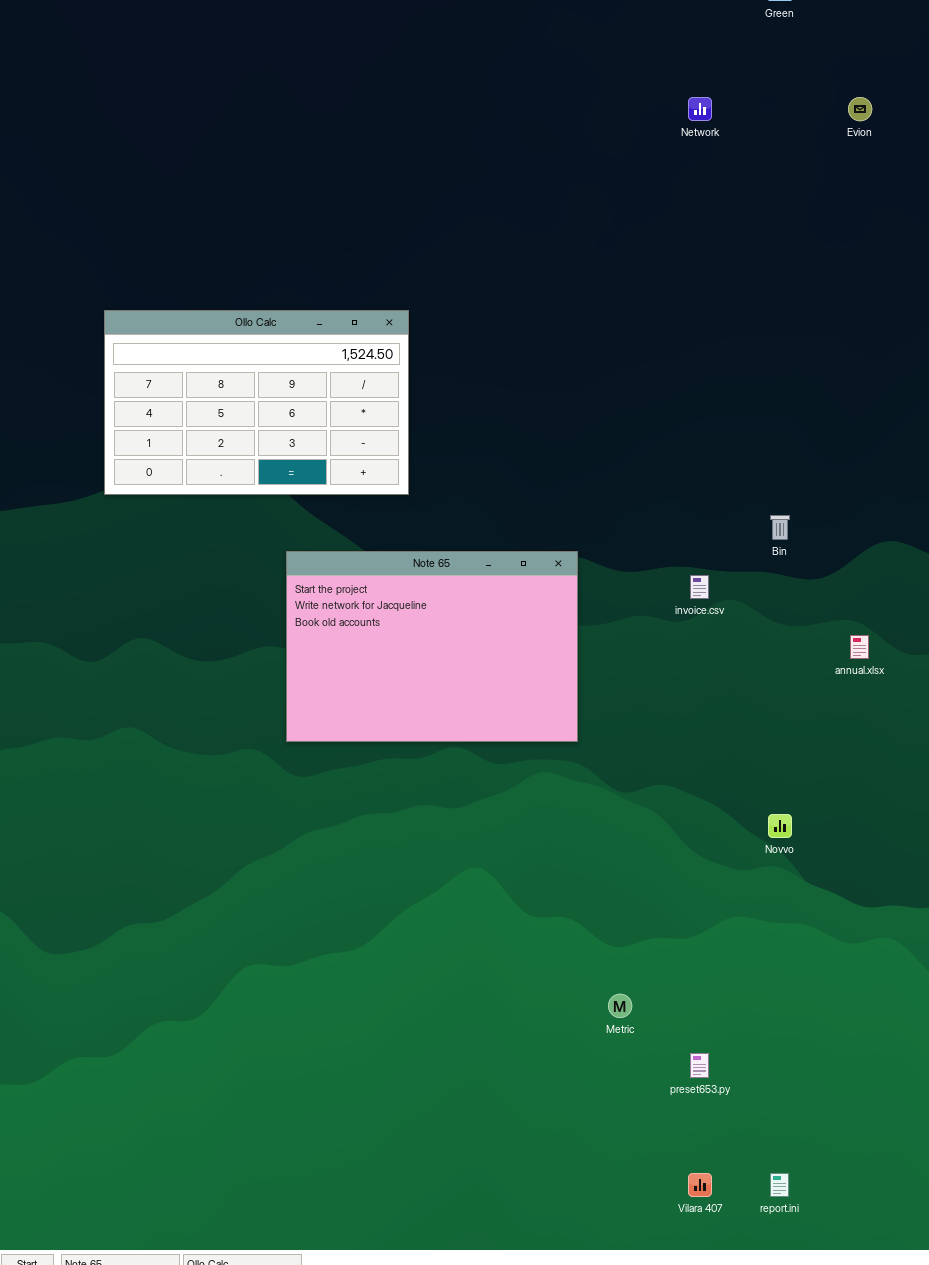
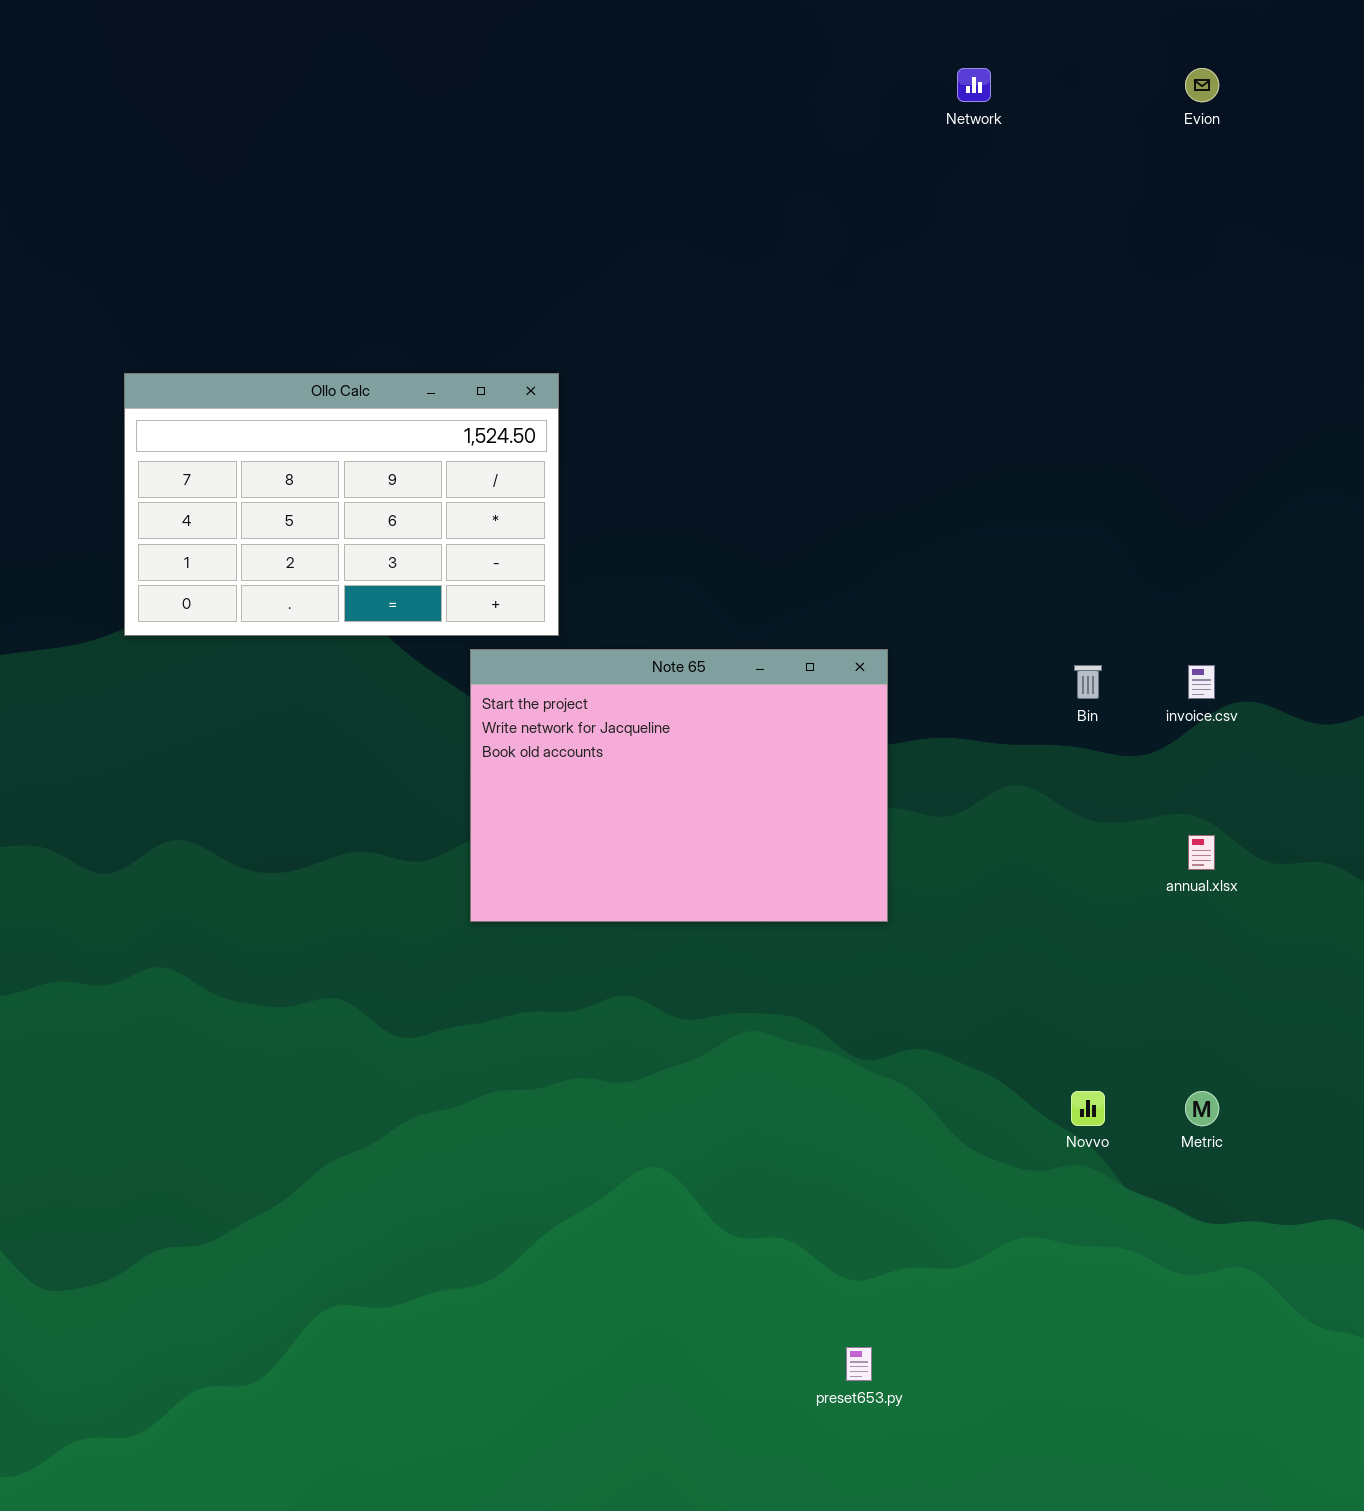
Note 65: [286,551,578,742] -> [470,649,888,922], moved
invoice.csv: [690,575,709,599] -> [1188,665,1215,699], moved
Metric: [608,994,632,1018] -> [1185,1091,1219,1126], moved
preset653.py: [690,1053,709,1078] -> [846,1347,872,1381], moved

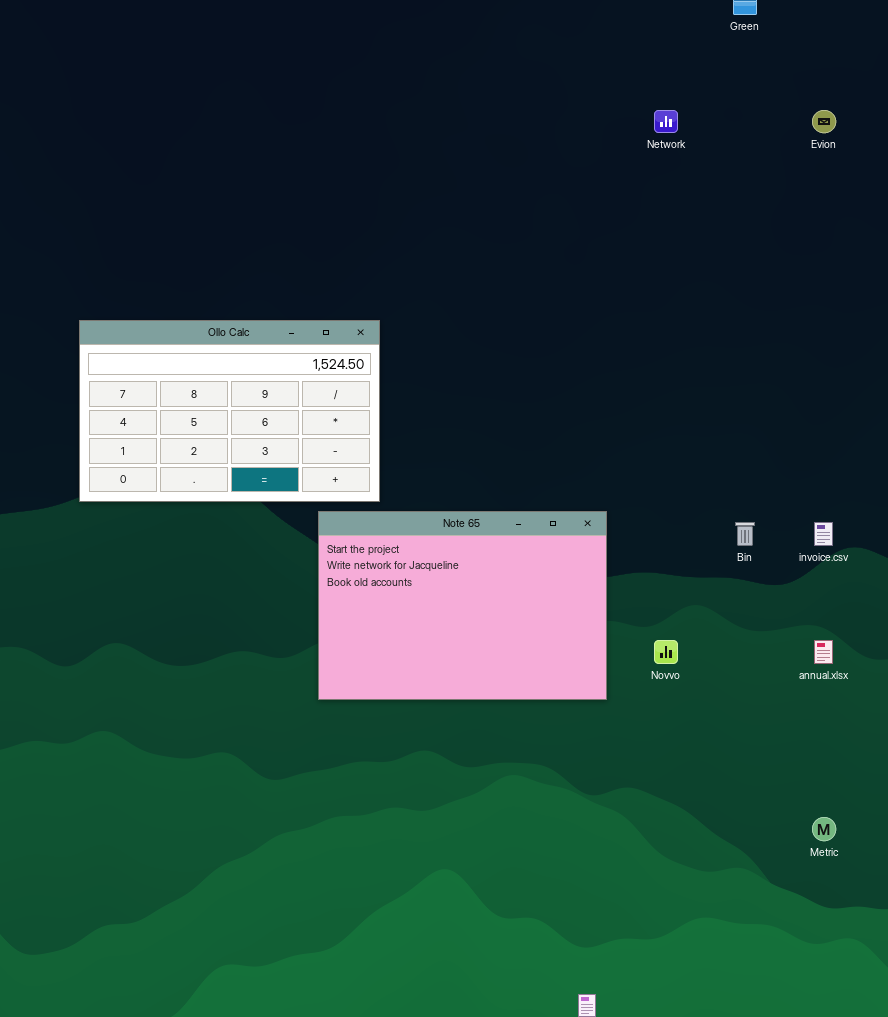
Novvo: [1071,1091,1105,1126] -> [654,640,678,664], moved

